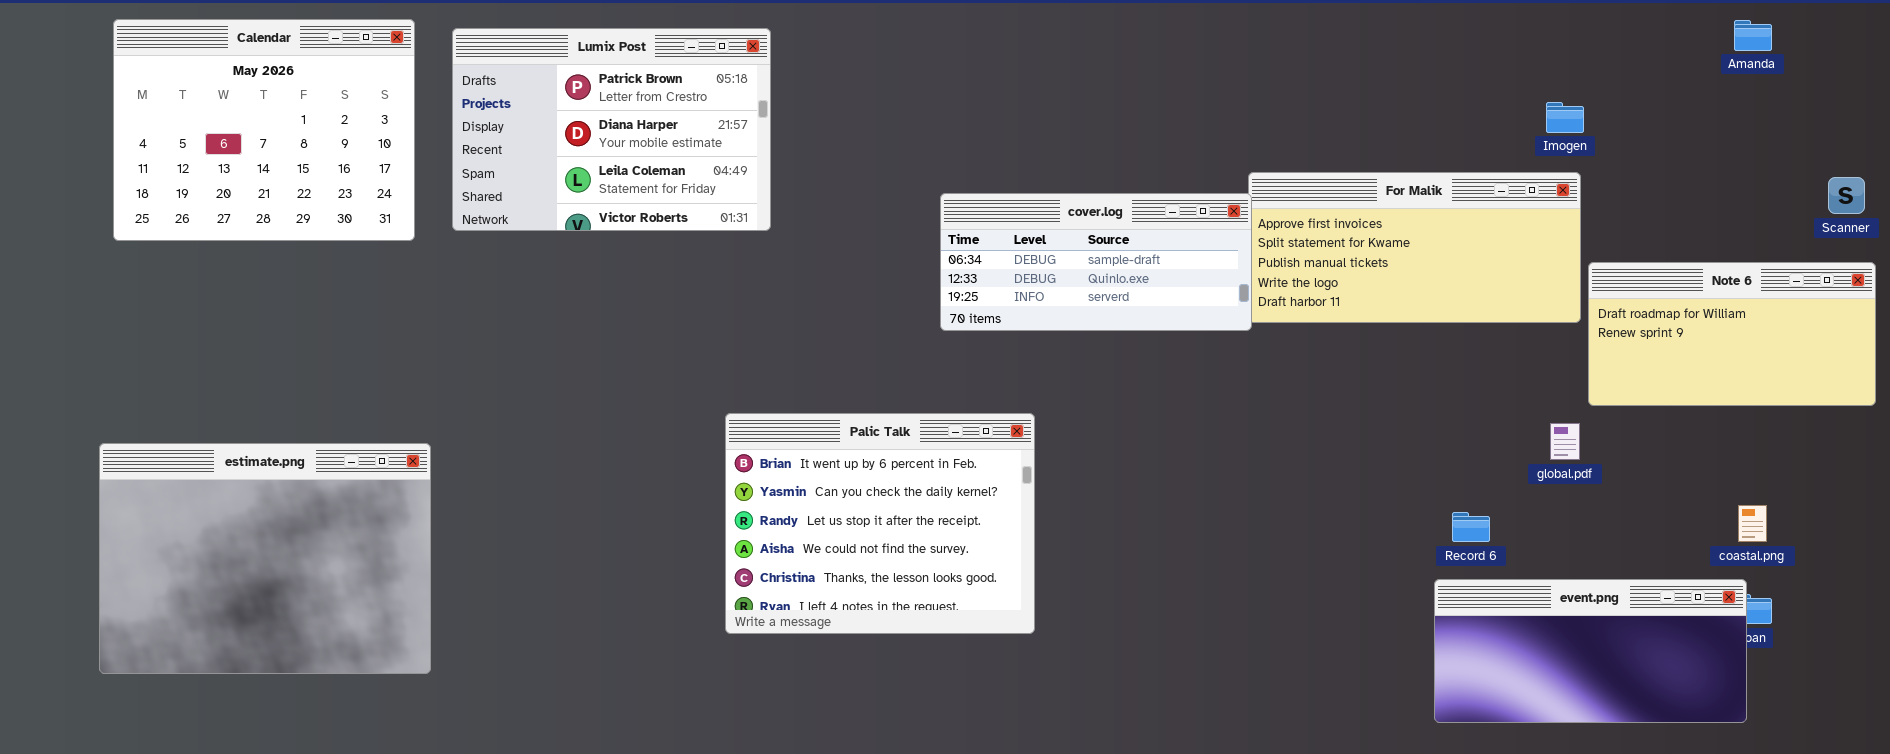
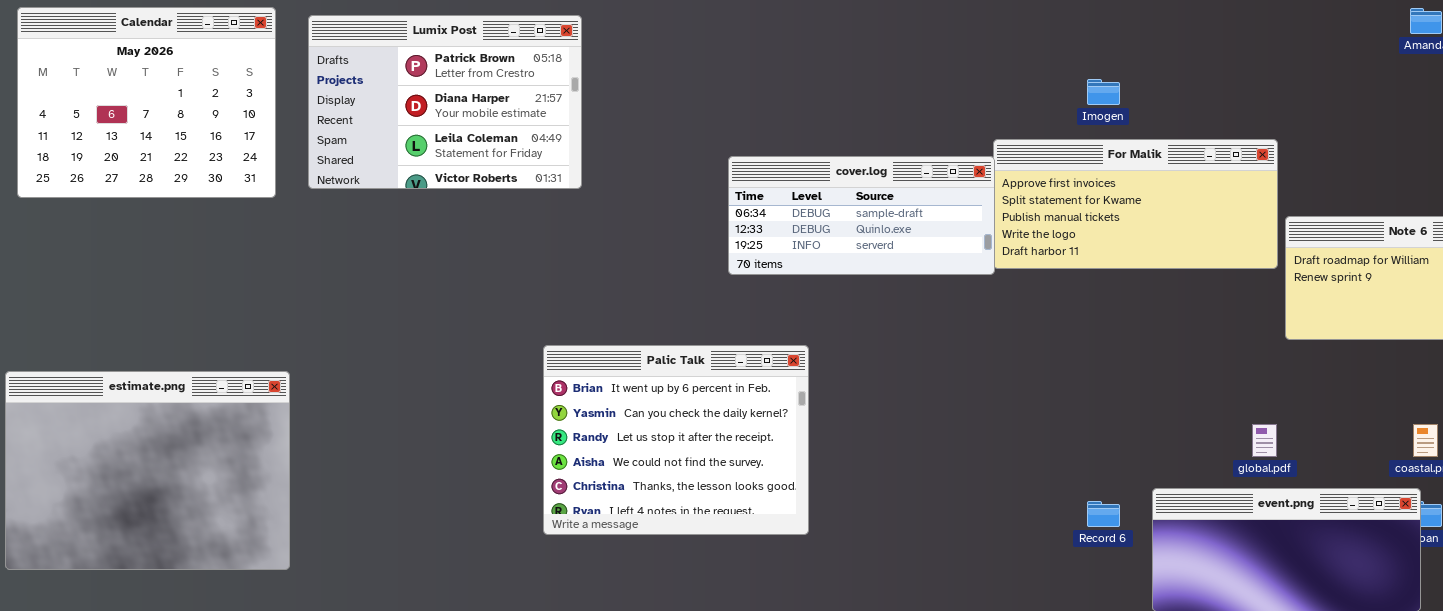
Imogen: [1546,102,1584,133] -> [1087,79,1120,105], moved
global.pdf: [1550,423,1580,460] -> [1252,424,1277,457], moved
Record 6: [1452,512,1490,542] -> [1087,501,1120,527], moved

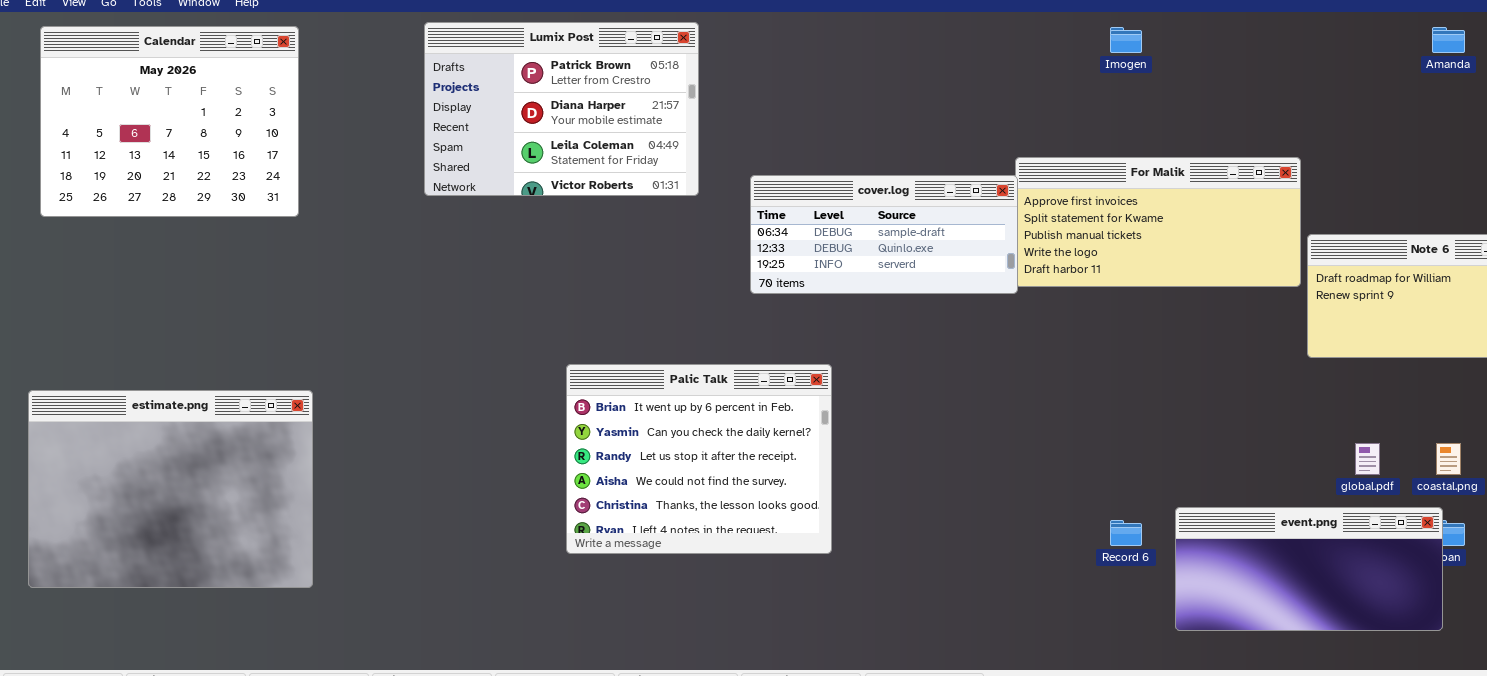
Lumix Post: [308,15,582,189] -> [424,22,699,196], moved
Imogen: [1087,79,1120,105] -> [1110,27,1142,53], moved
global.pdf: [1252,424,1277,457] -> [1355,443,1380,475], moved

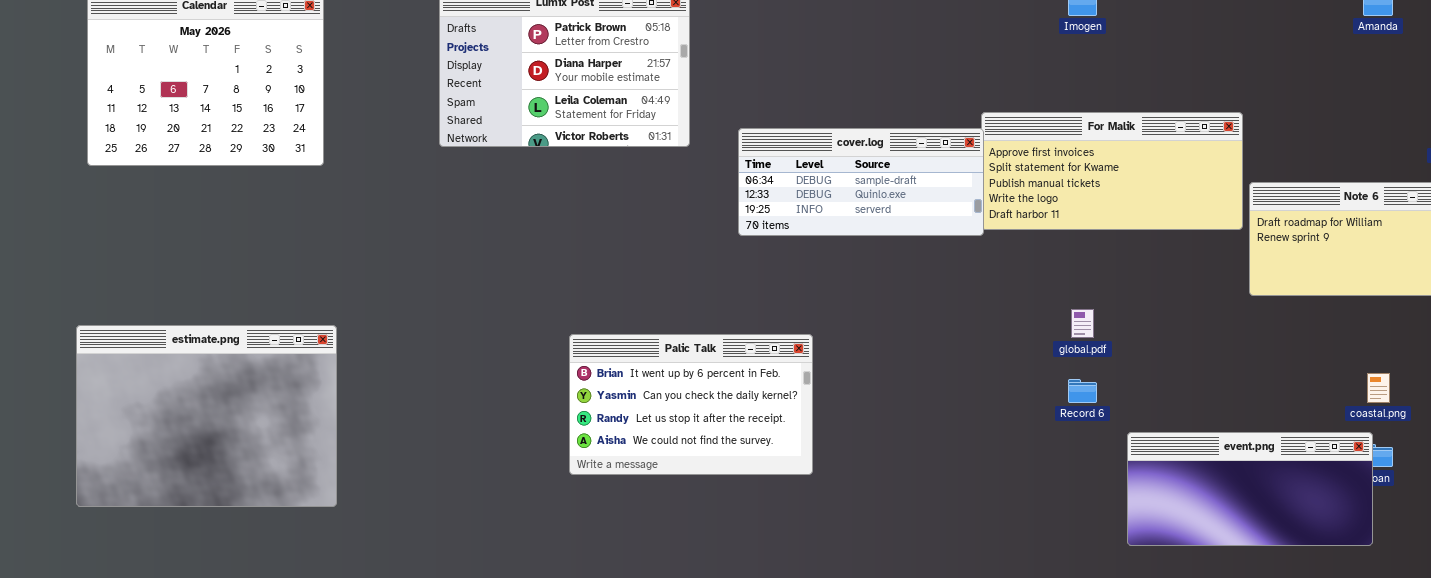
Palic Talk: [566,364,832,554] -> [569,334,813,475], resized
global.pdf: [1355,443,1380,475] -> [1071,309,1094,338], moved
Record 6: [1110,520,1142,546] -> [1068,379,1097,403], moved

